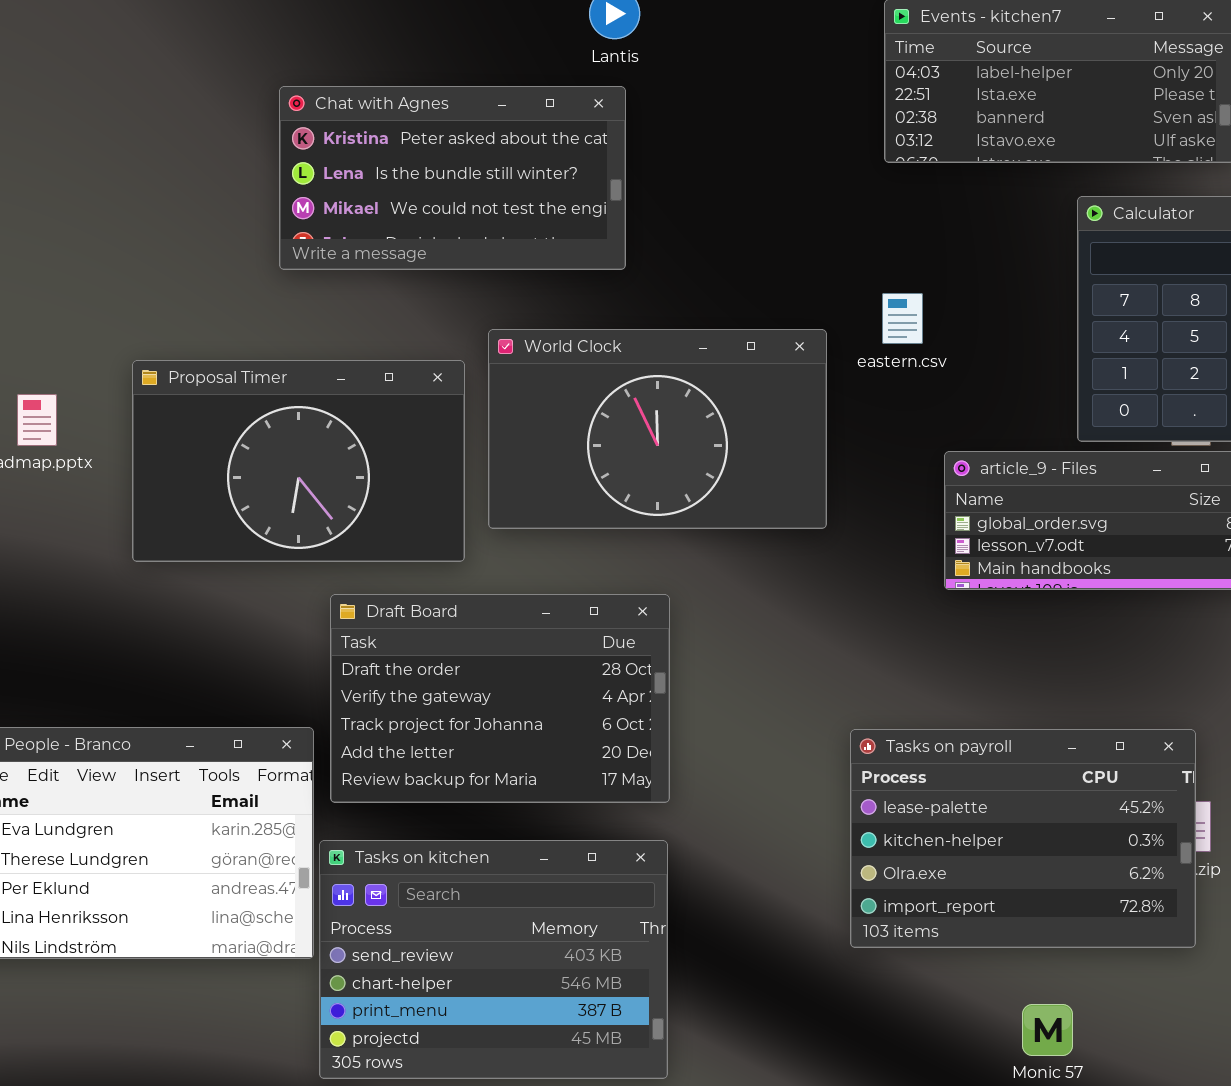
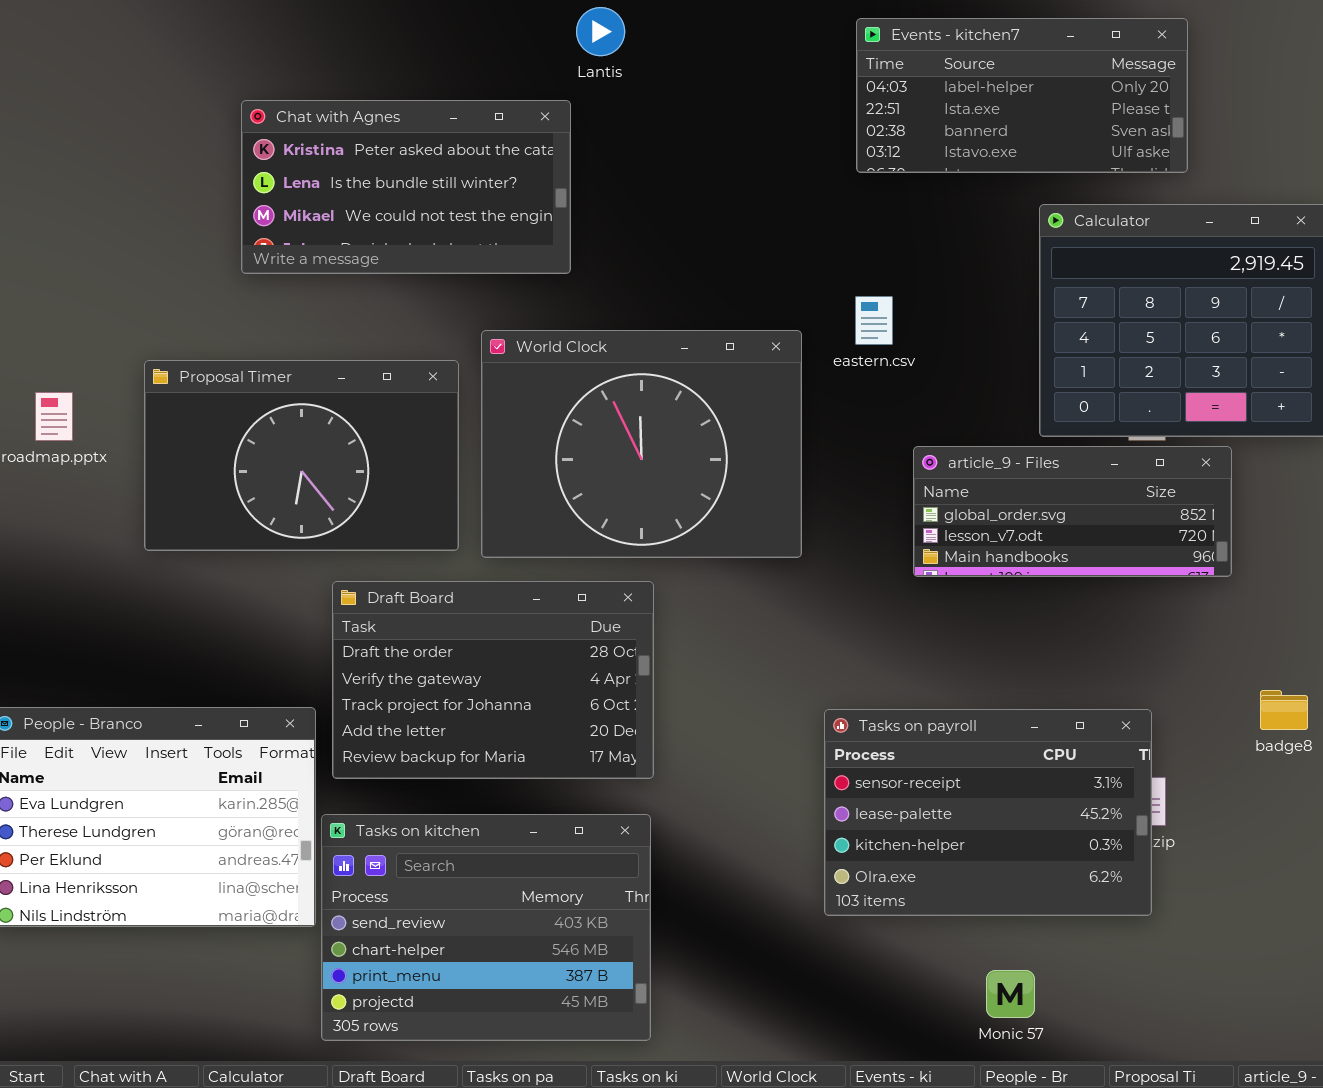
Chat with Agnes: [279,86,626,270] -> [241,100,571,274], moved
World Clock: [488,329,827,529] -> [481,330,802,558], resized
Tasks on payroll: [850,729,1196,948] -> [824,709,1152,916], scrolled up 1 row

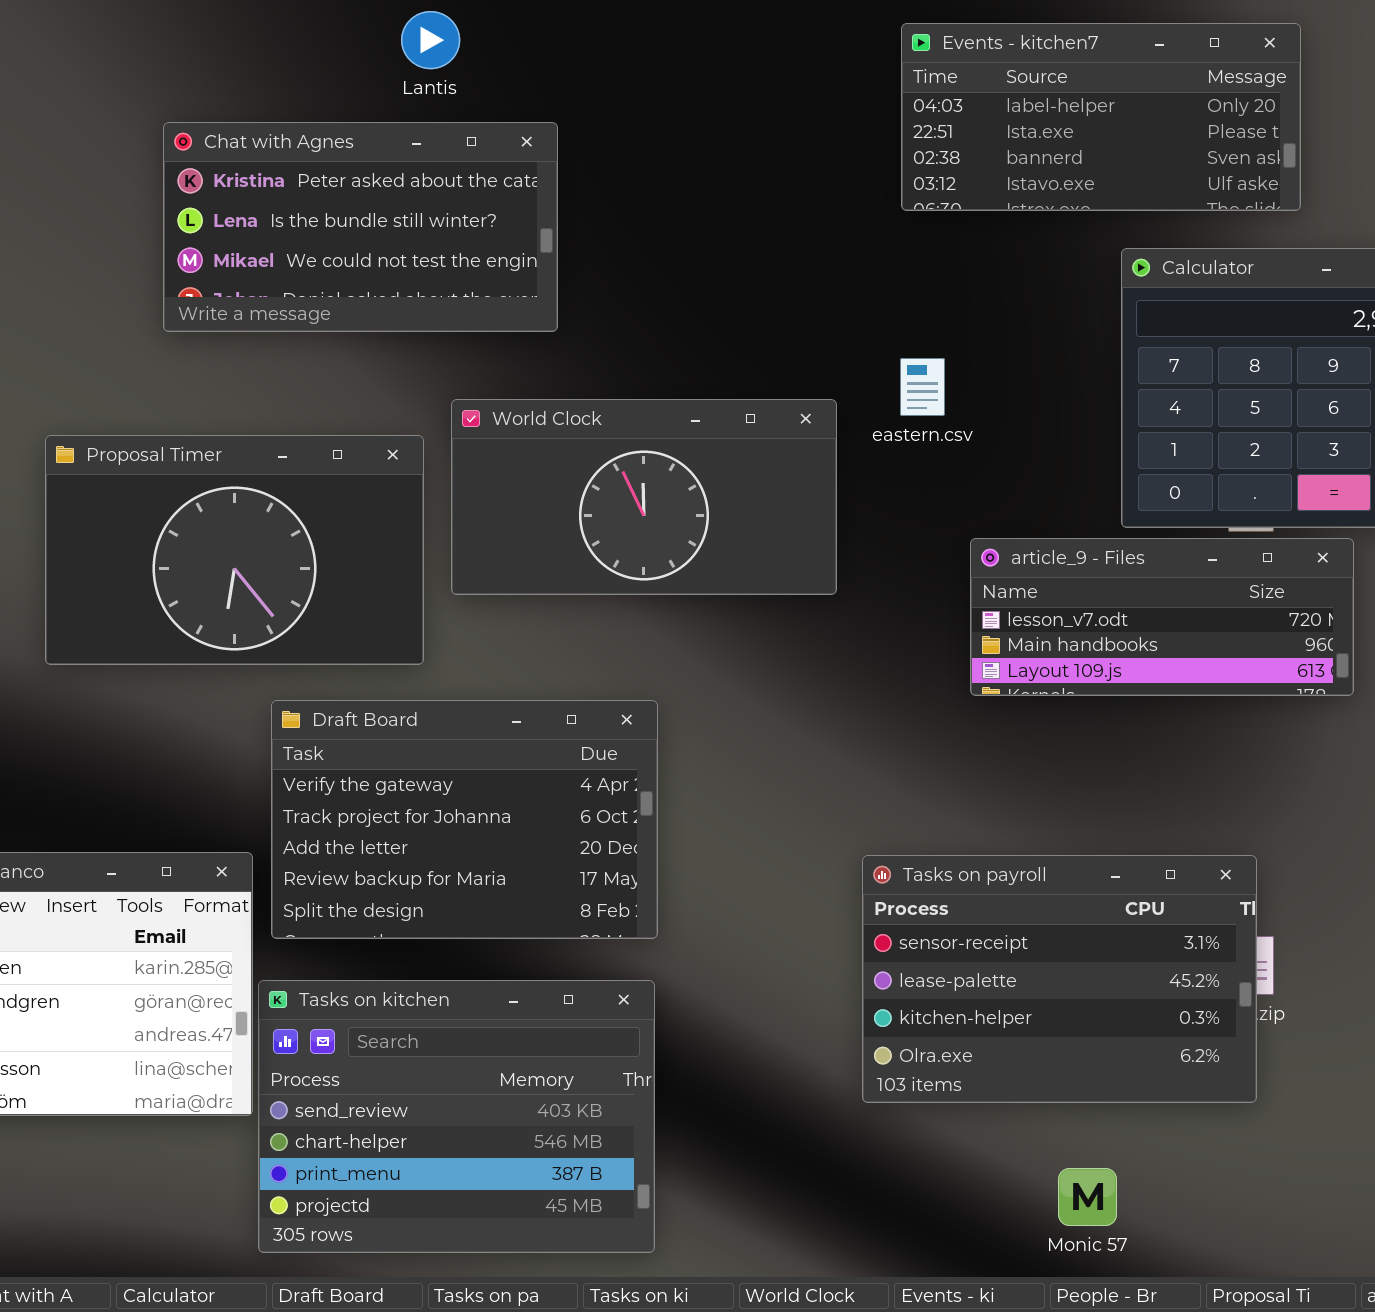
Lantis: [576,7,625,56] -> [401,11,460,69], moved
World Clock: [481,330,802,558] -> [451,399,837,595], resized
article_9 - Files: [913,446,1232,577] -> [970,538,1354,696], scrolled down 1 row
Draft Board: [332,581,654,779] -> [271,700,658,939], scrolled down 1 row

